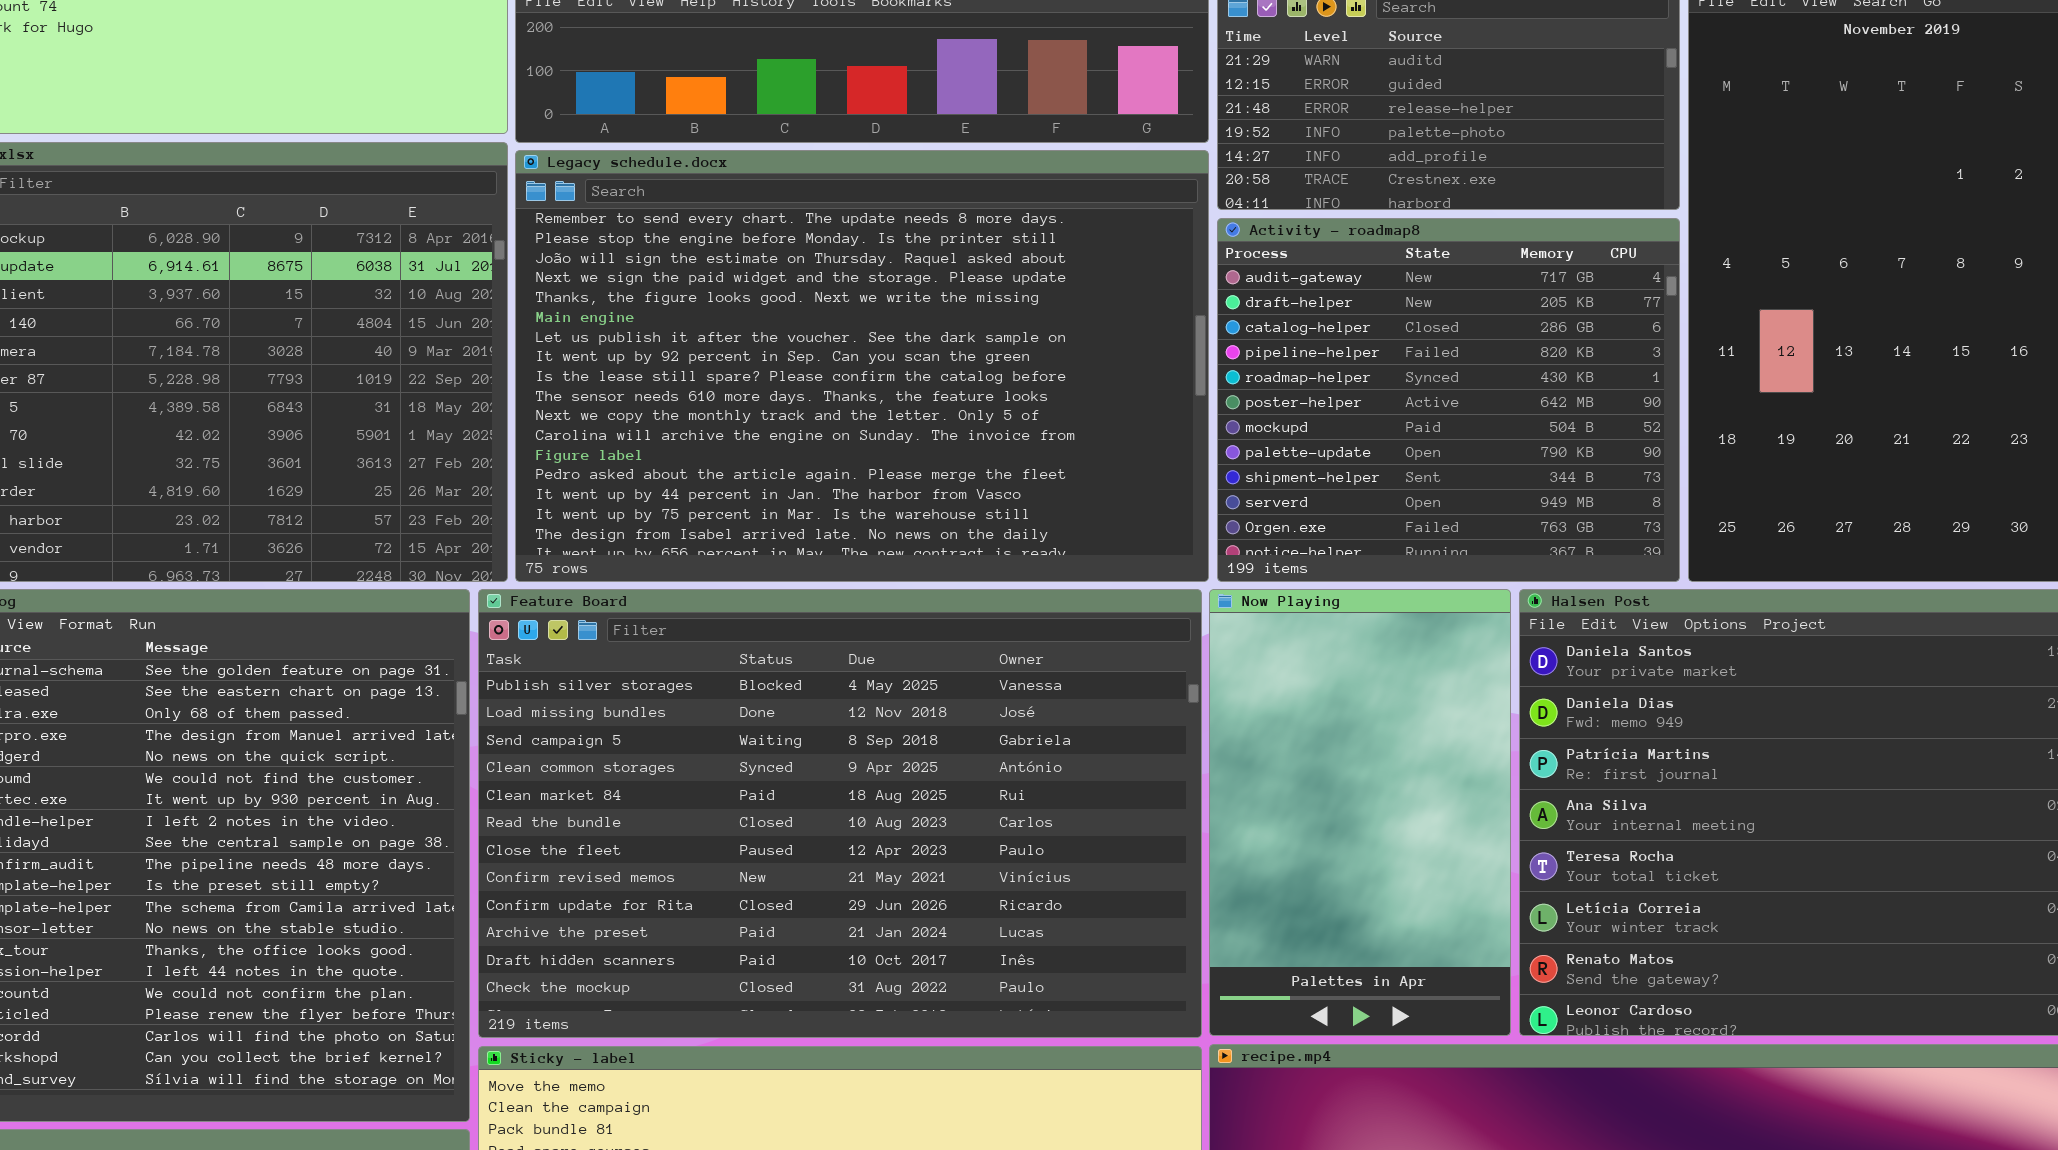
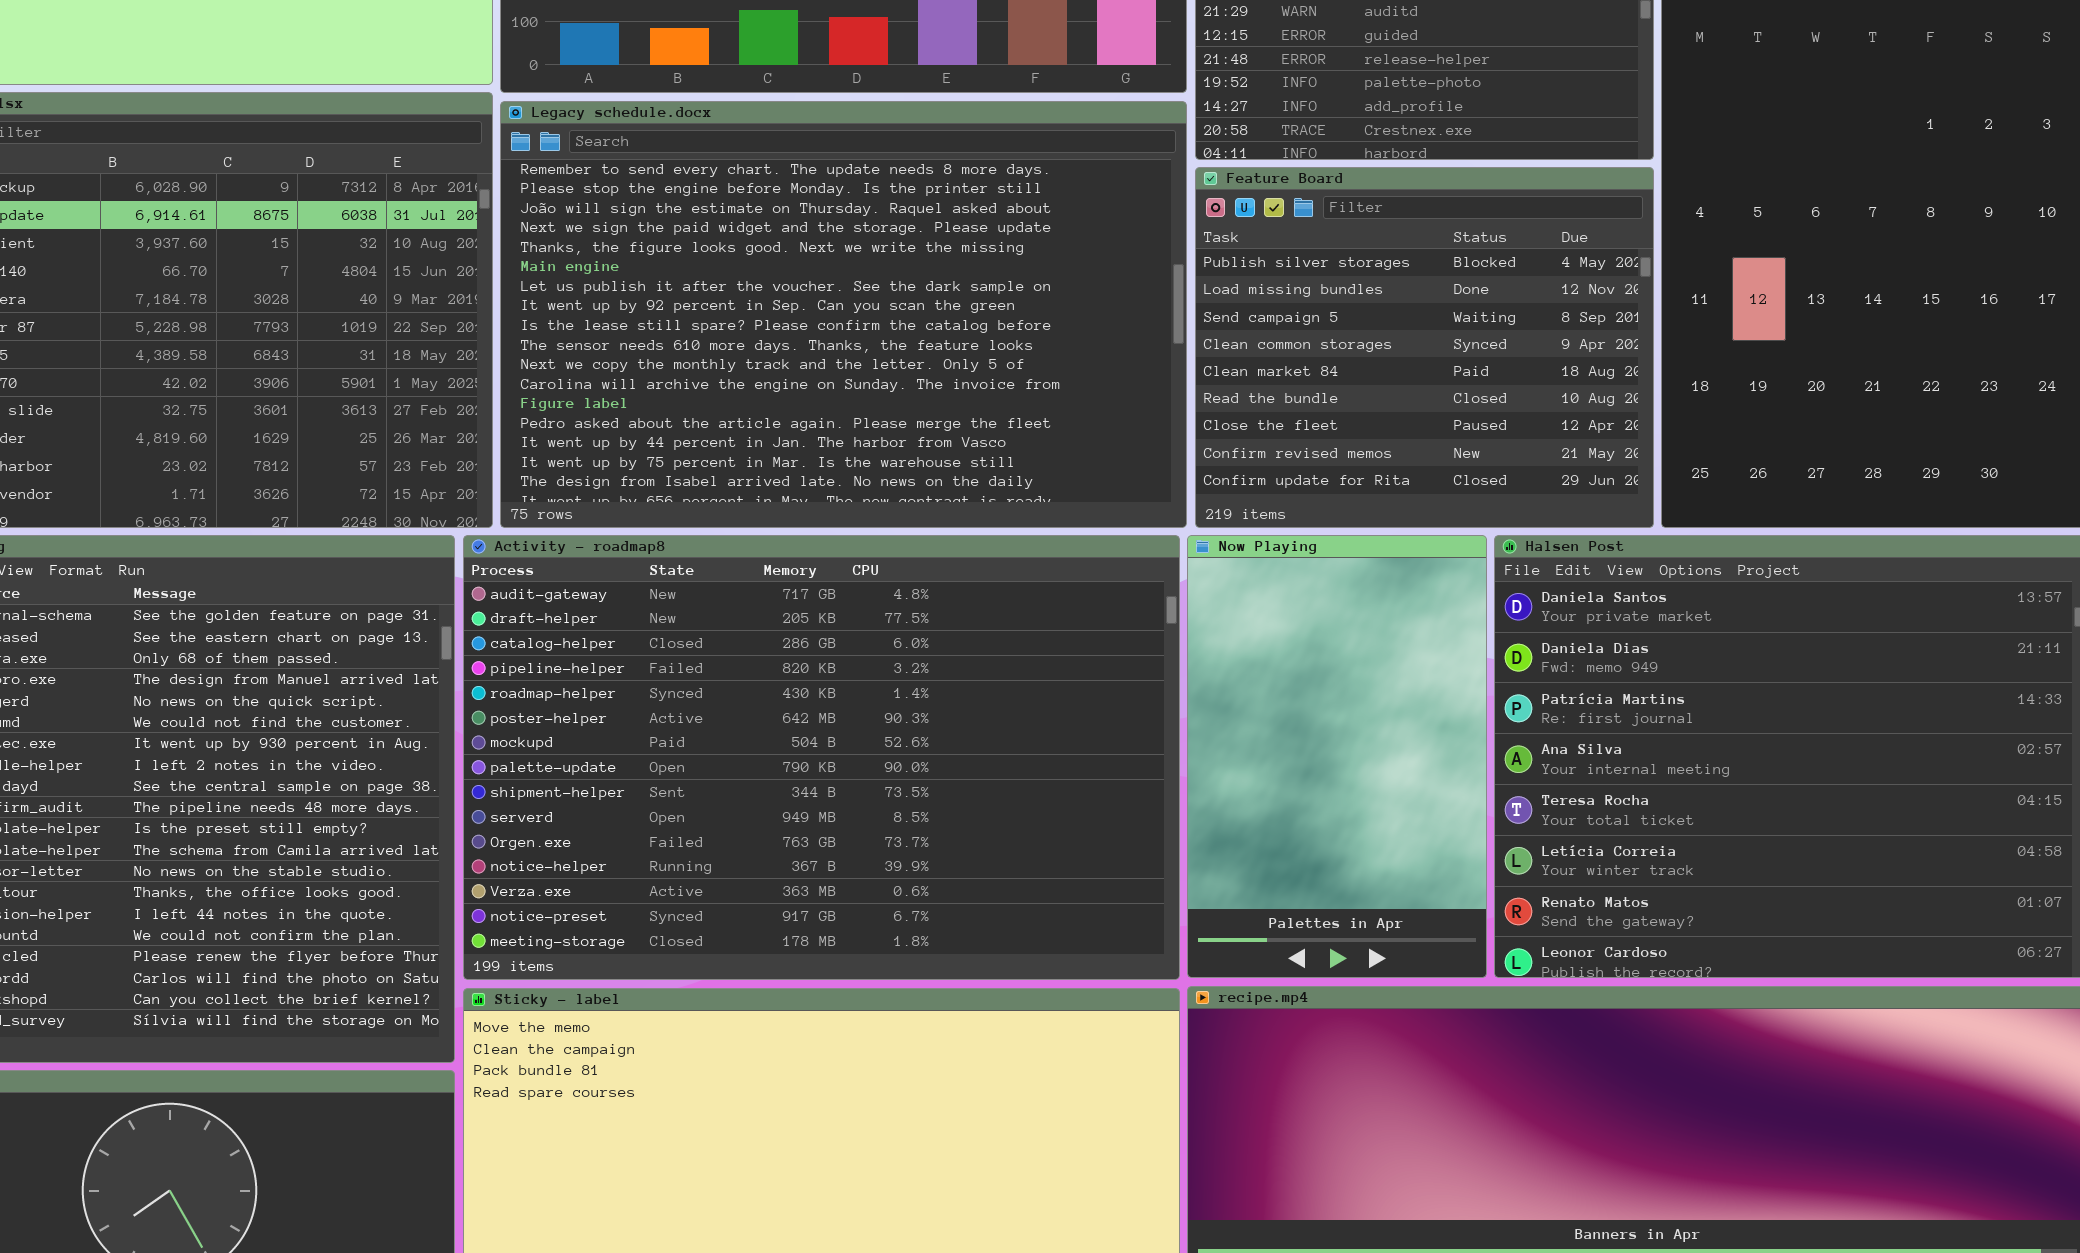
Activity - roadmap8: [1217,218,1680,582] -> [463,535,1180,980], moved, resized
Feature Board: [478,589,1202,1038] -> [1195,167,1654,528], moved, resized

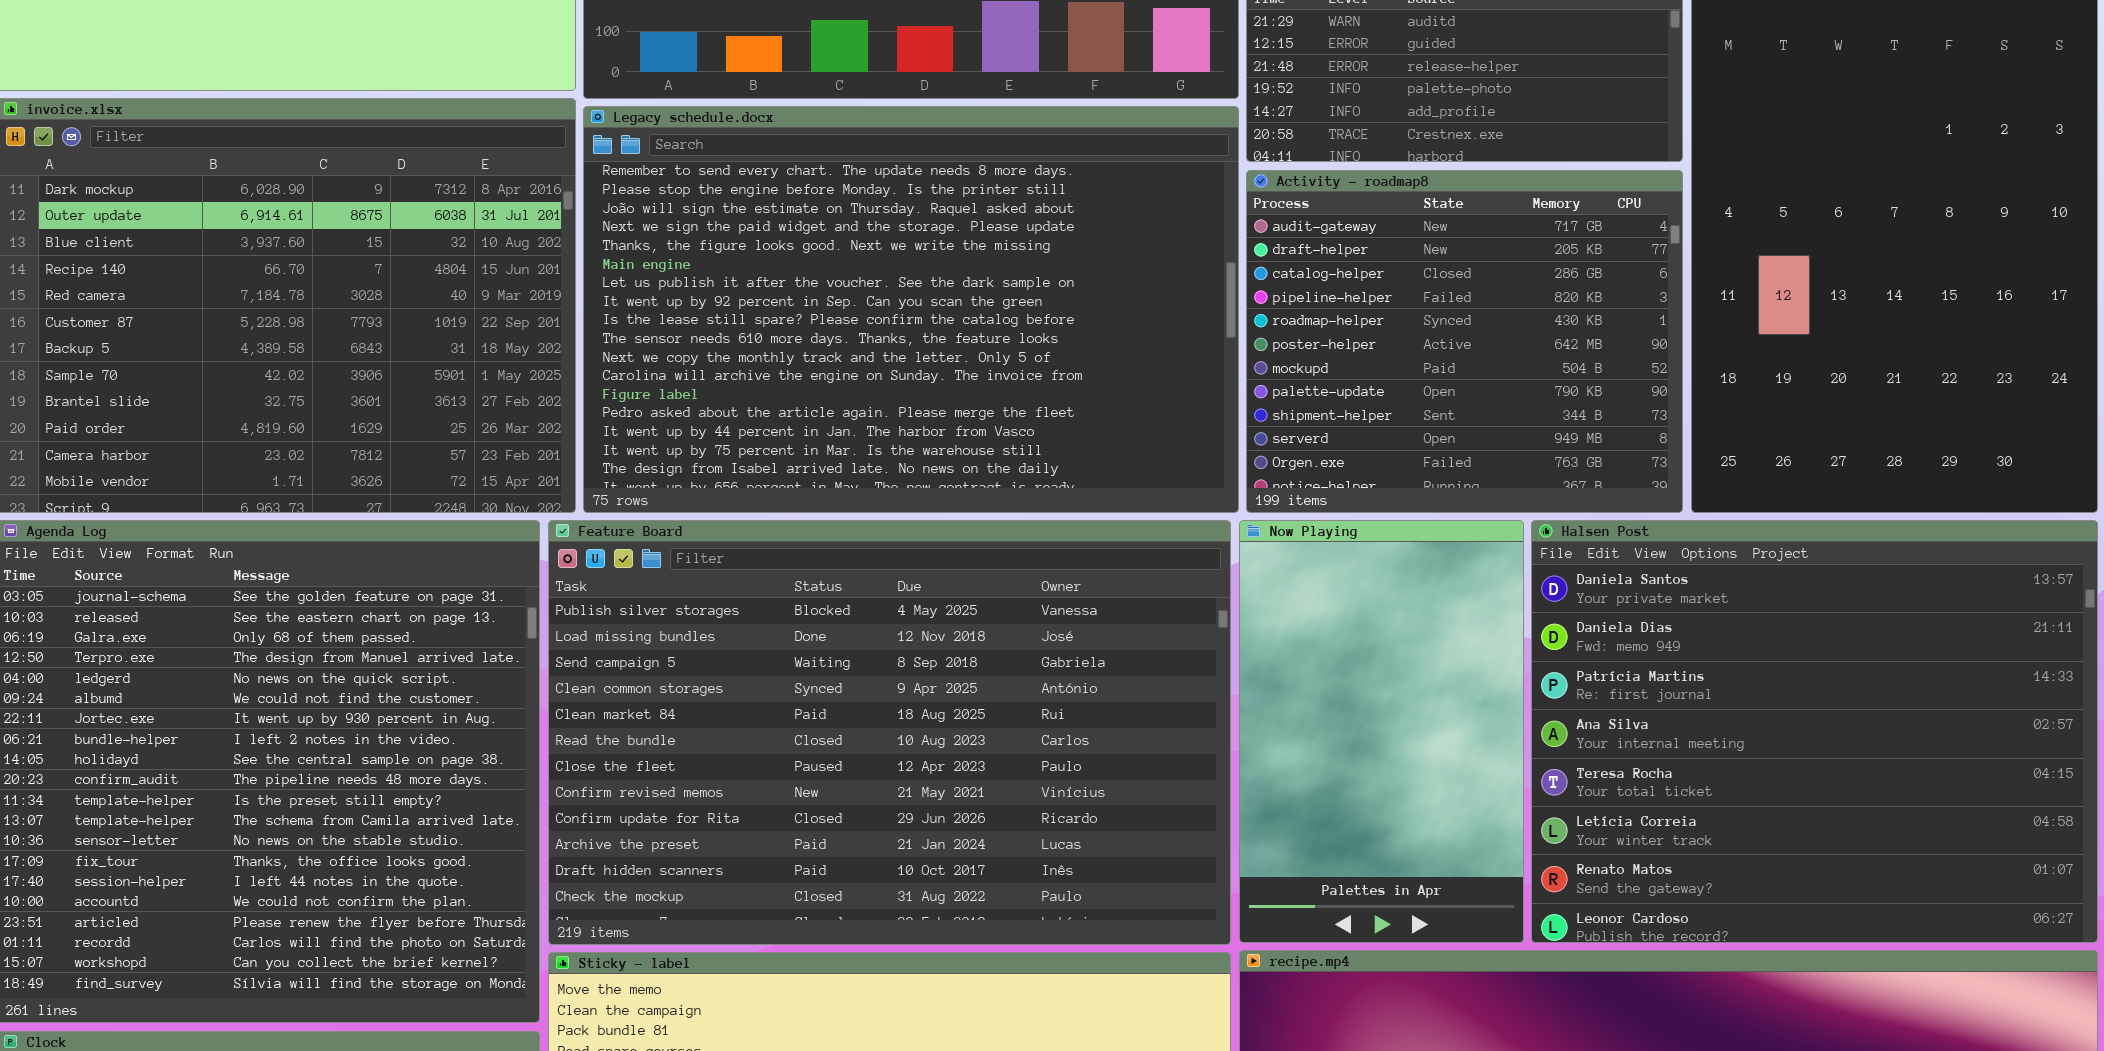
Feature Board: [1195,167,1654,528] -> [548,520,1231,945], moved, resized
Activity - roadmap8: [463,535,1180,980] -> [1246,170,1683,513], moved, resized

